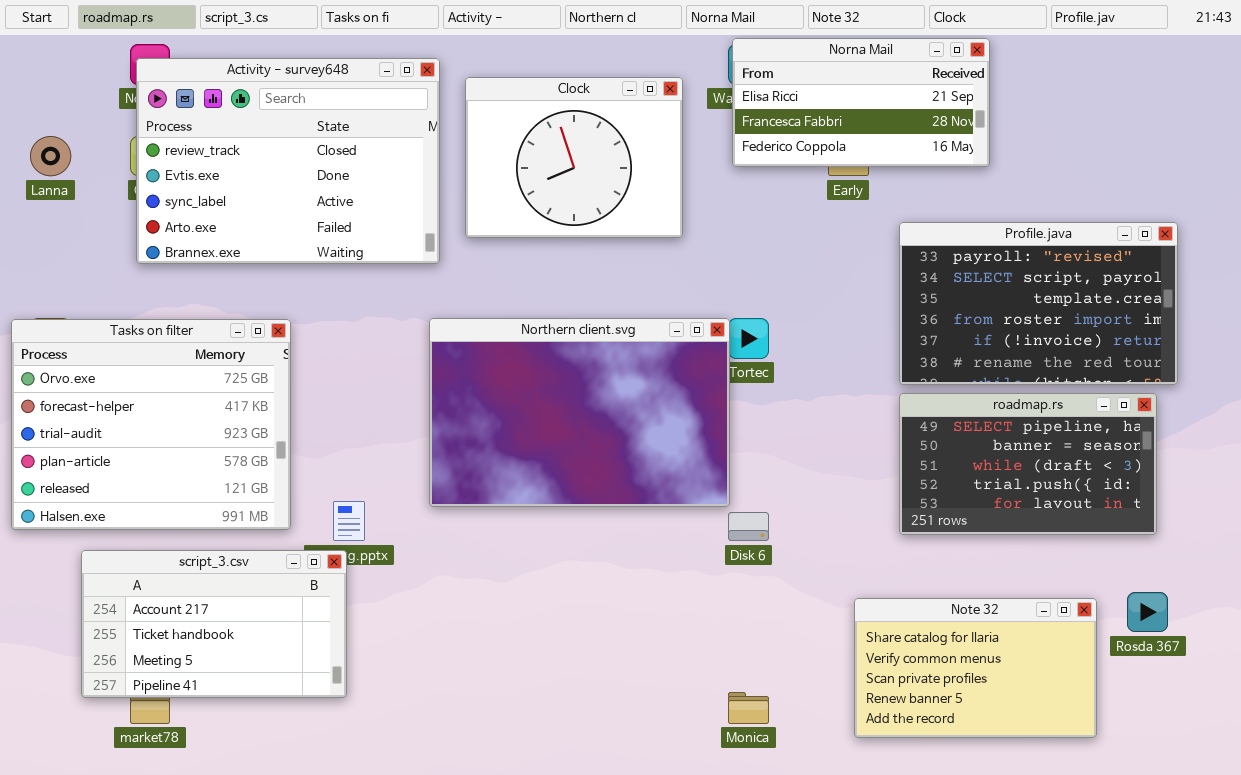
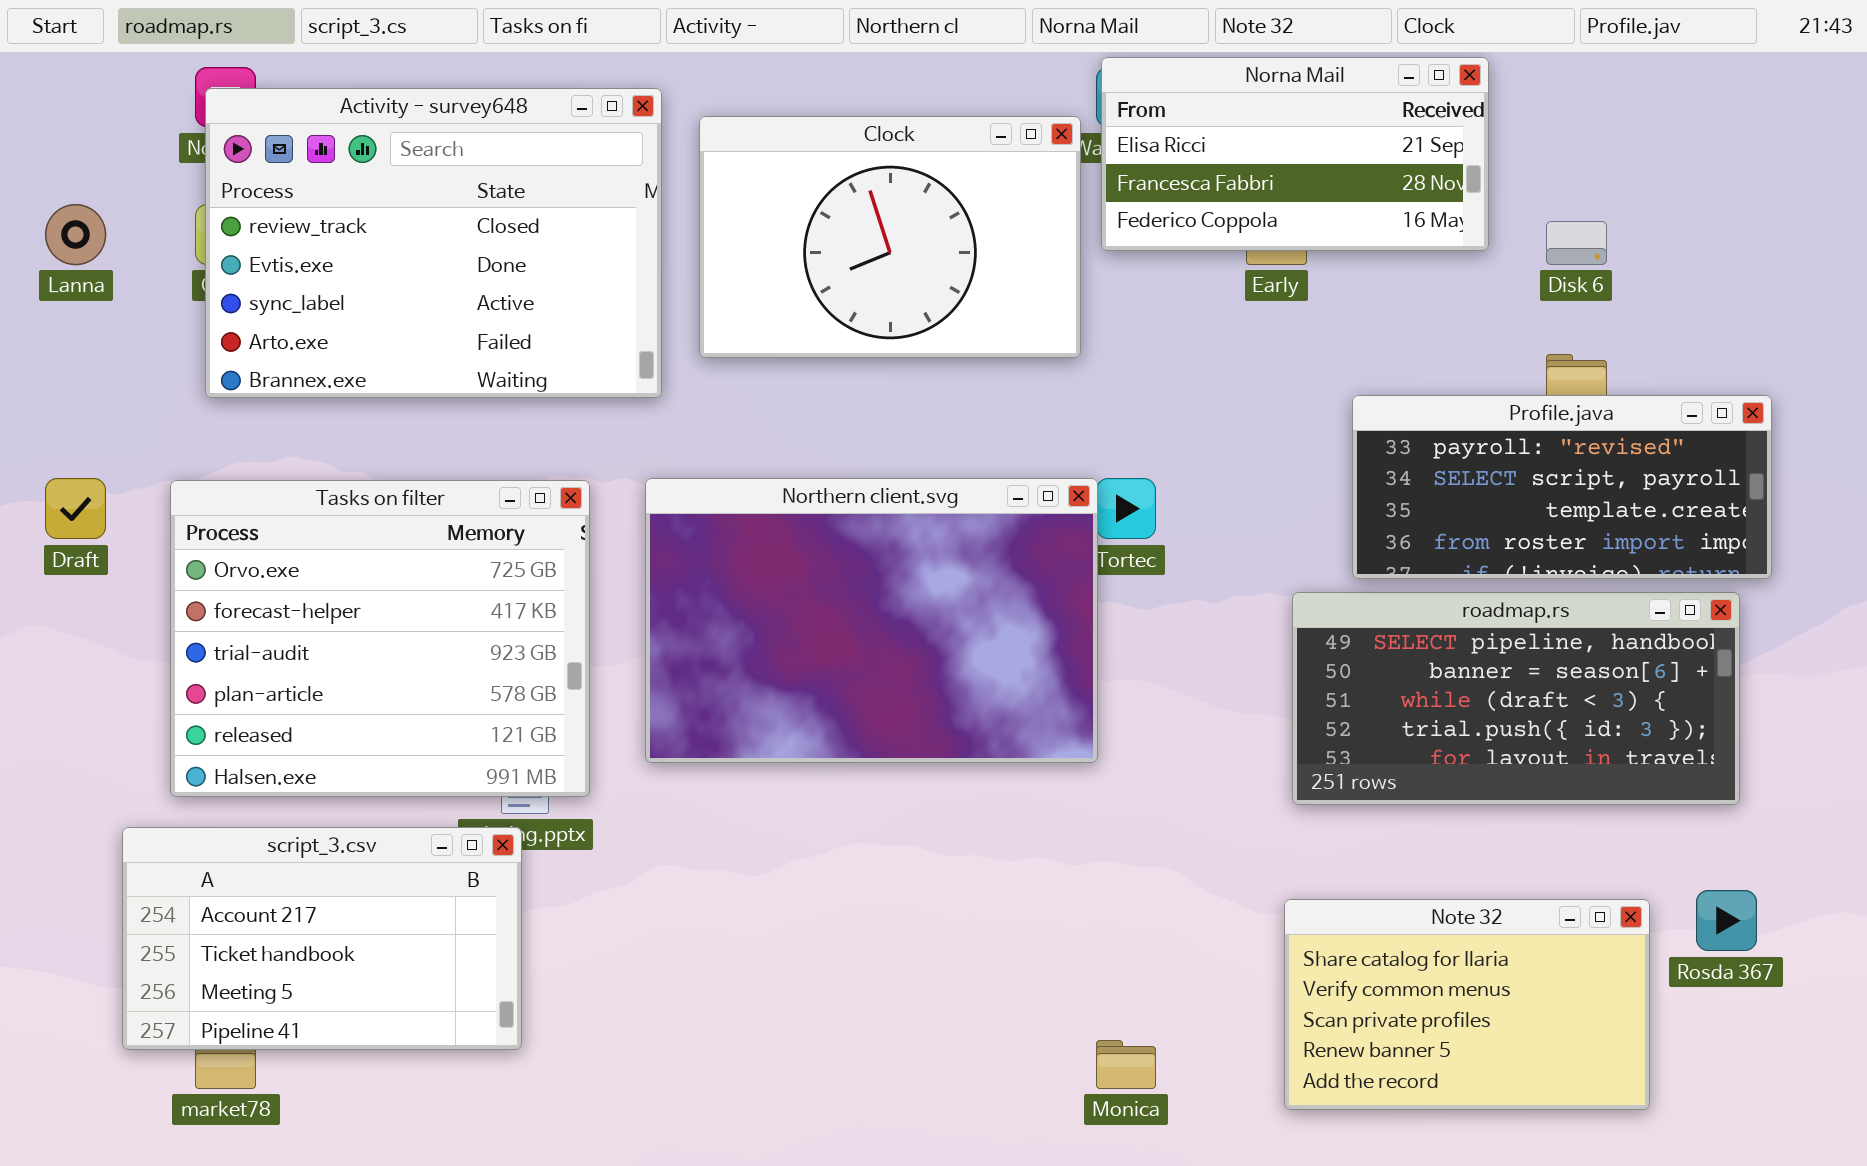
Clock: [465,77,683,238] -> [699,116,1081,358], resized
Profile.java: [899,222,1178,385] -> [1352,395,1772,579], resized
Tasks on filter: [11,319,291,530] -> [170,480,590,797], moved
roadmap.rs: [899,393,1157,535] -> [1292,592,1740,805], resized
Disk 6: [728,512,769,541] -> [1546,221,1607,265], moved

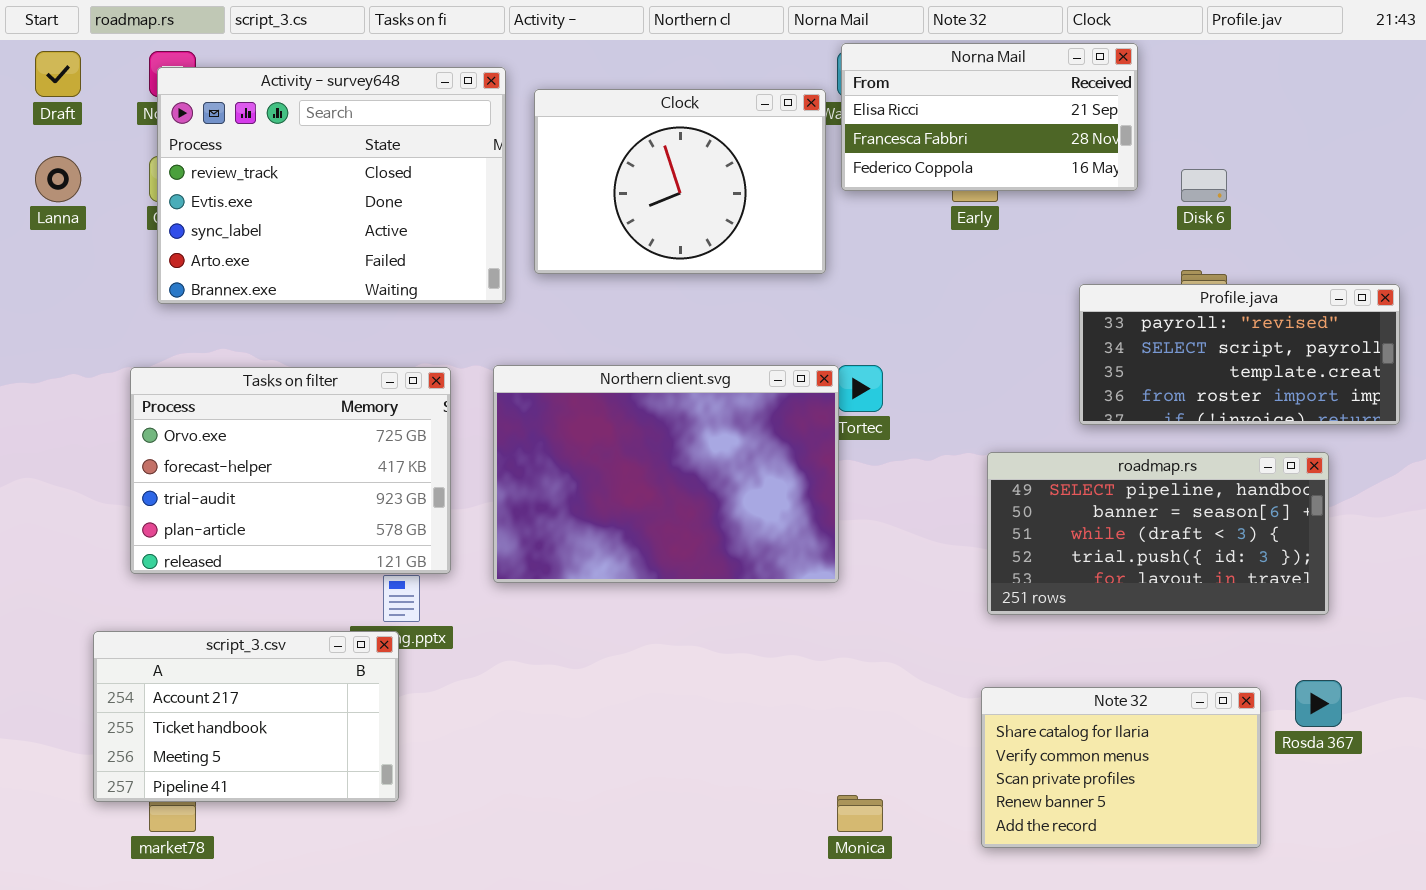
Profile.java: [1352,395,1772,579] -> [1079,284,1400,425], moved
Draft: [45,478,106,539] -> [35,51,81,97], moved
Tasks on filter: [170,480,590,797] -> [130,367,451,574], resized

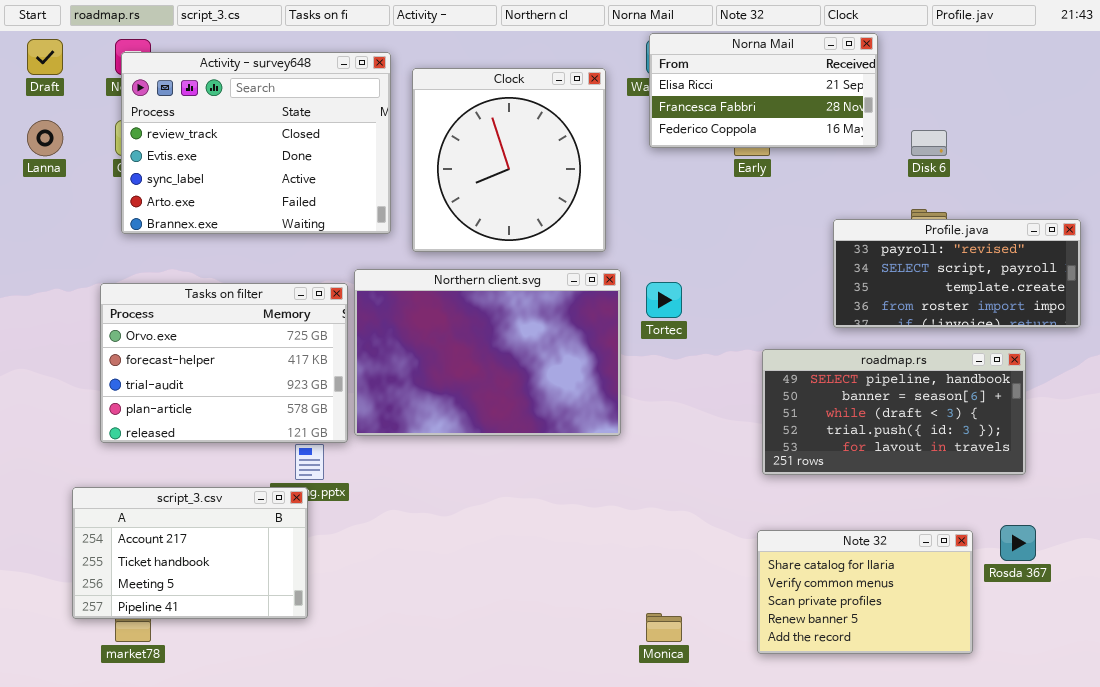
Clock: [534,89,826,274] -> [412,68,606,252], resized
Northern client.svg: [493,365,839,583] -> [354,269,621,436], moved

